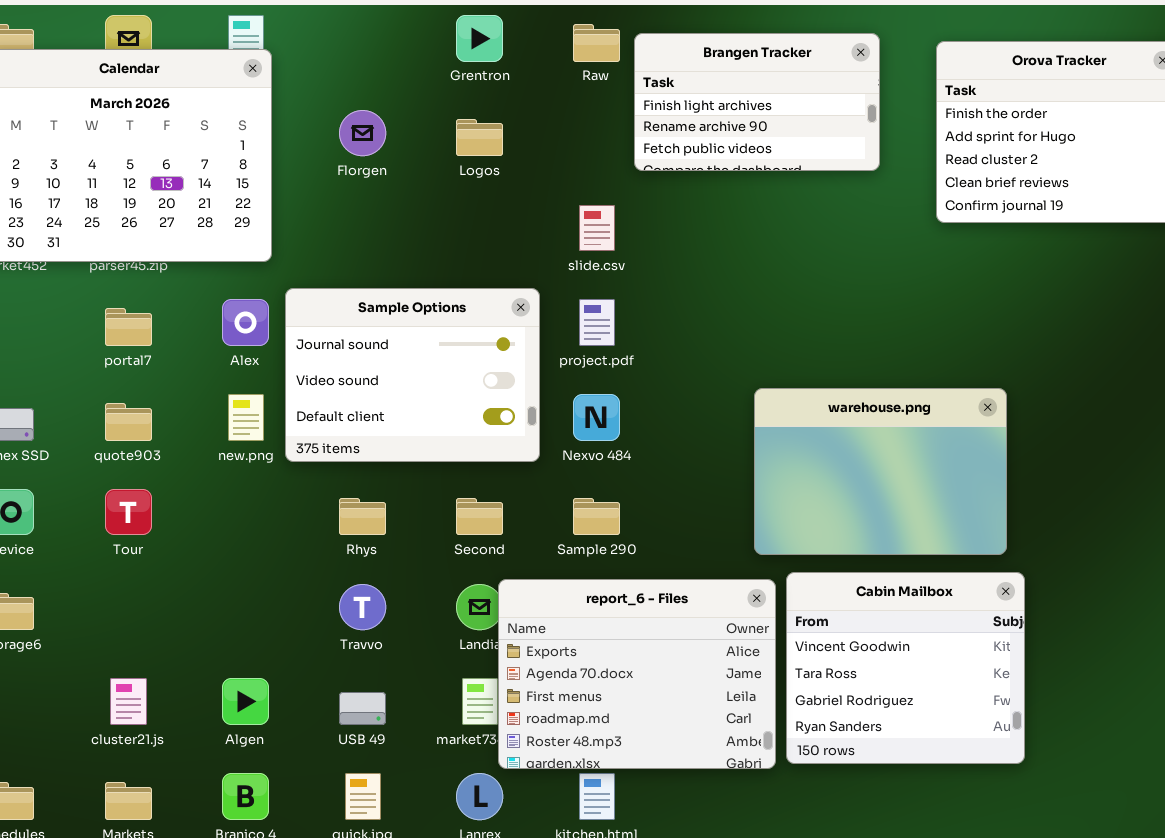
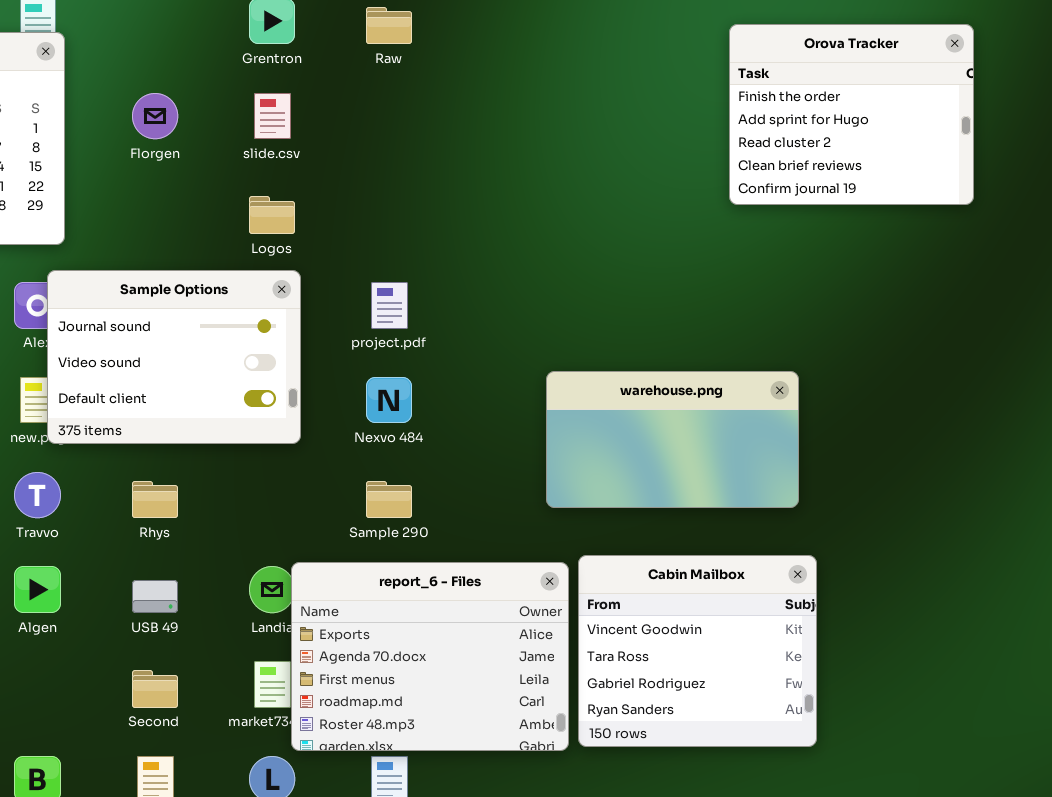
Brangen Tracker: [634,33,880,171] -> none, closed
Logos: [456,119,503,156] -> [249,196,295,234], moved
slide.csv: [579,205,615,251] -> [254,93,291,139], moved
Sample Options: [285,288,540,462] -> [47,270,301,444], moved
warehouse.png: [754,388,1007,555] -> [546,371,799,508], resized
Second: [456,498,503,535] -> [132,670,178,708], moved
Travvo: [339,584,386,630] -> [14,472,61,518], moved
Algen: [222,678,269,725] -> [14,566,61,613], moved
USB 49: [339,692,386,725] -> [132,580,178,613], moved

